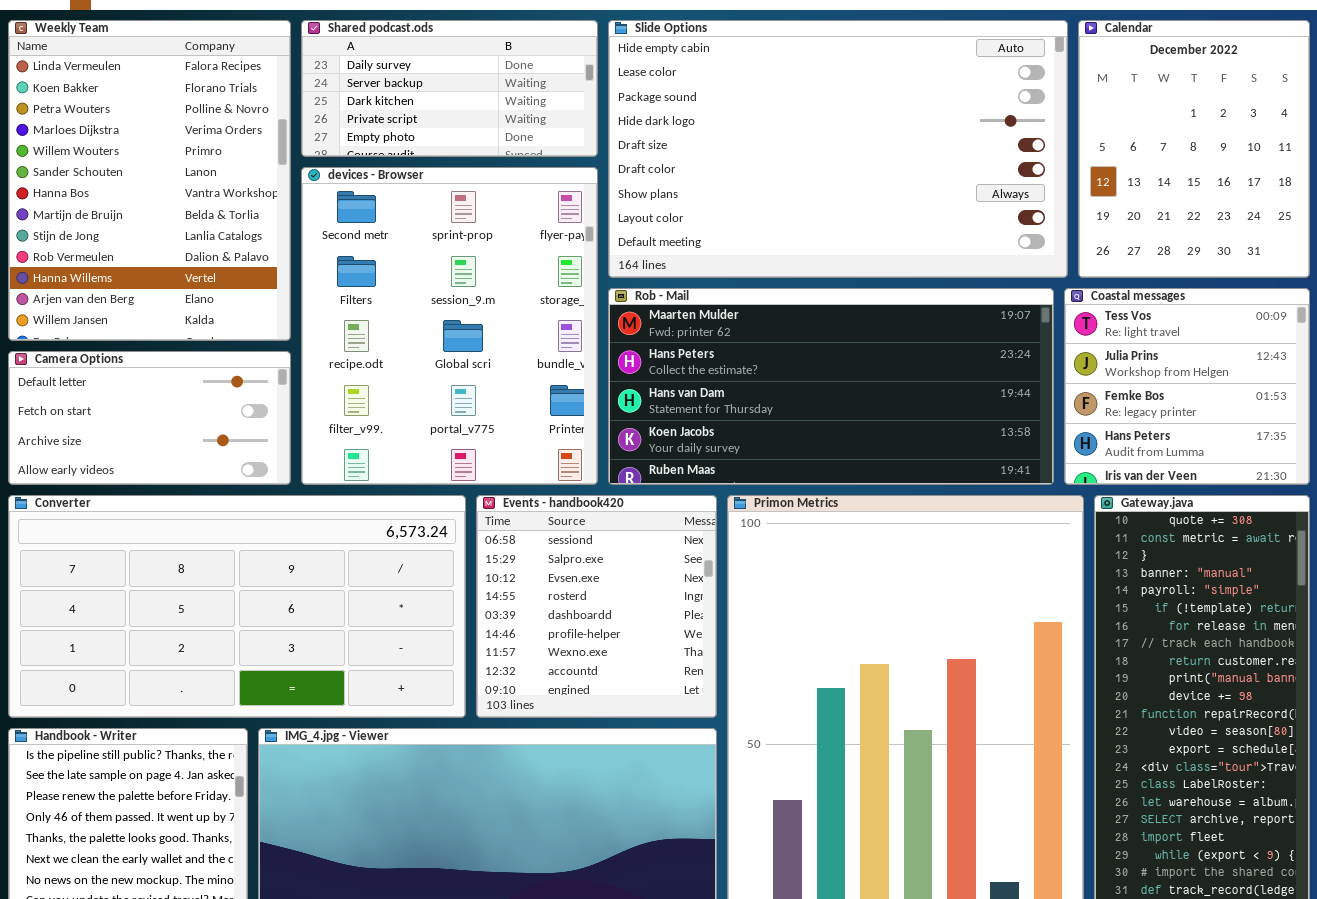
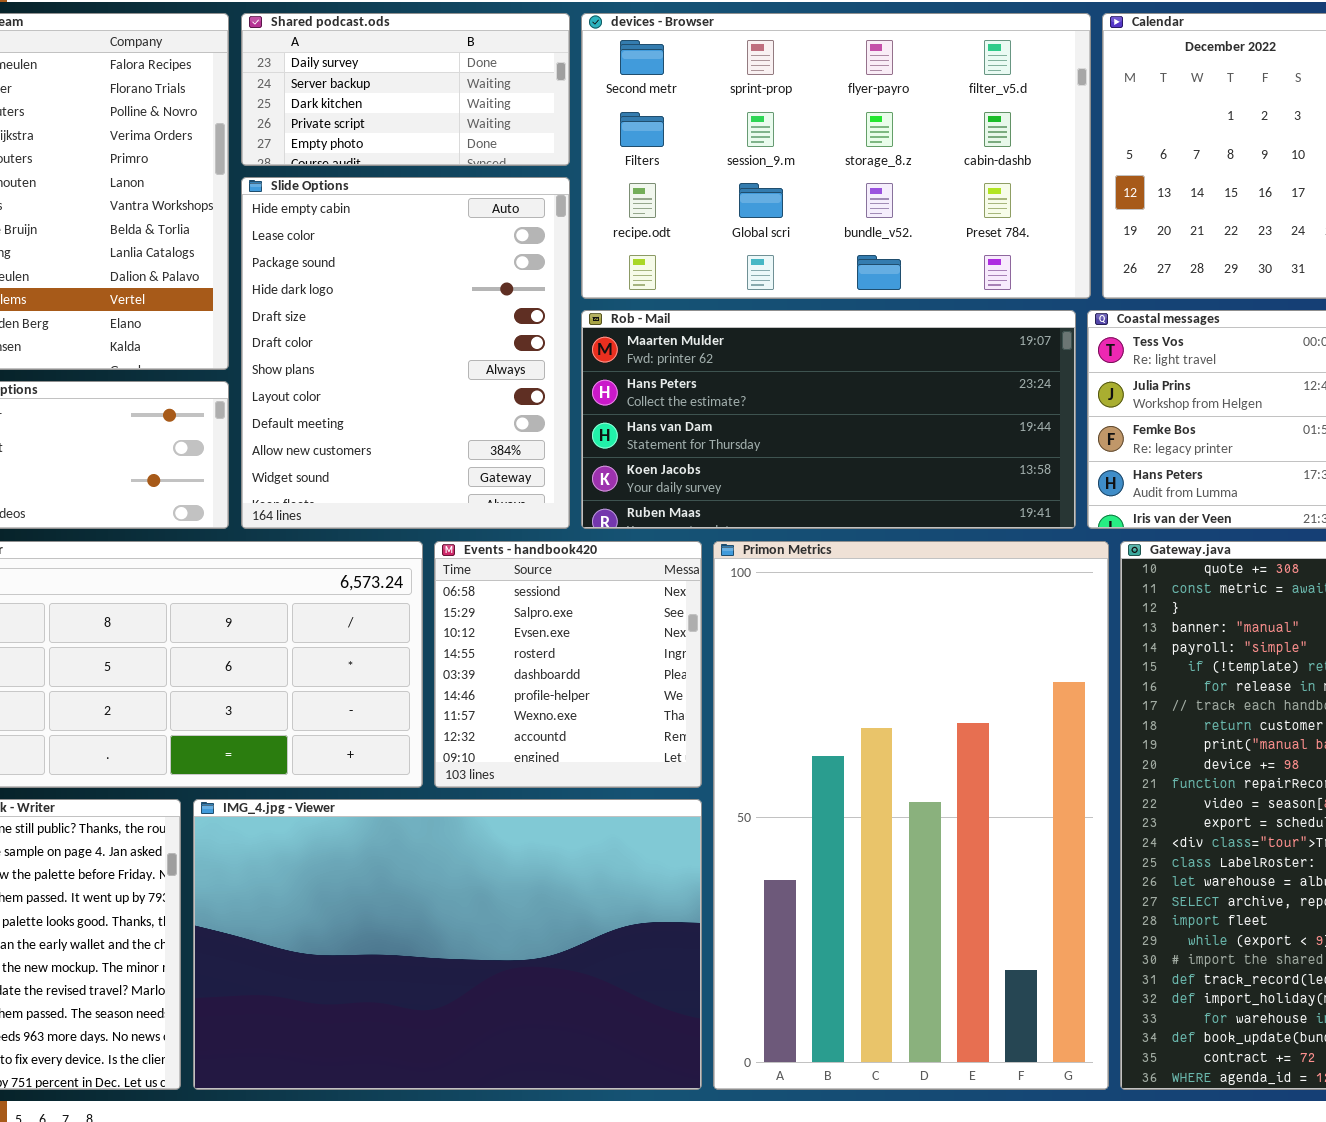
Slide Options: [608,20,1068,278] -> [241,177,570,529], moved, resized
devices - Browser: [301,167,598,485] -> [581,13,1091,299], moved, resized

